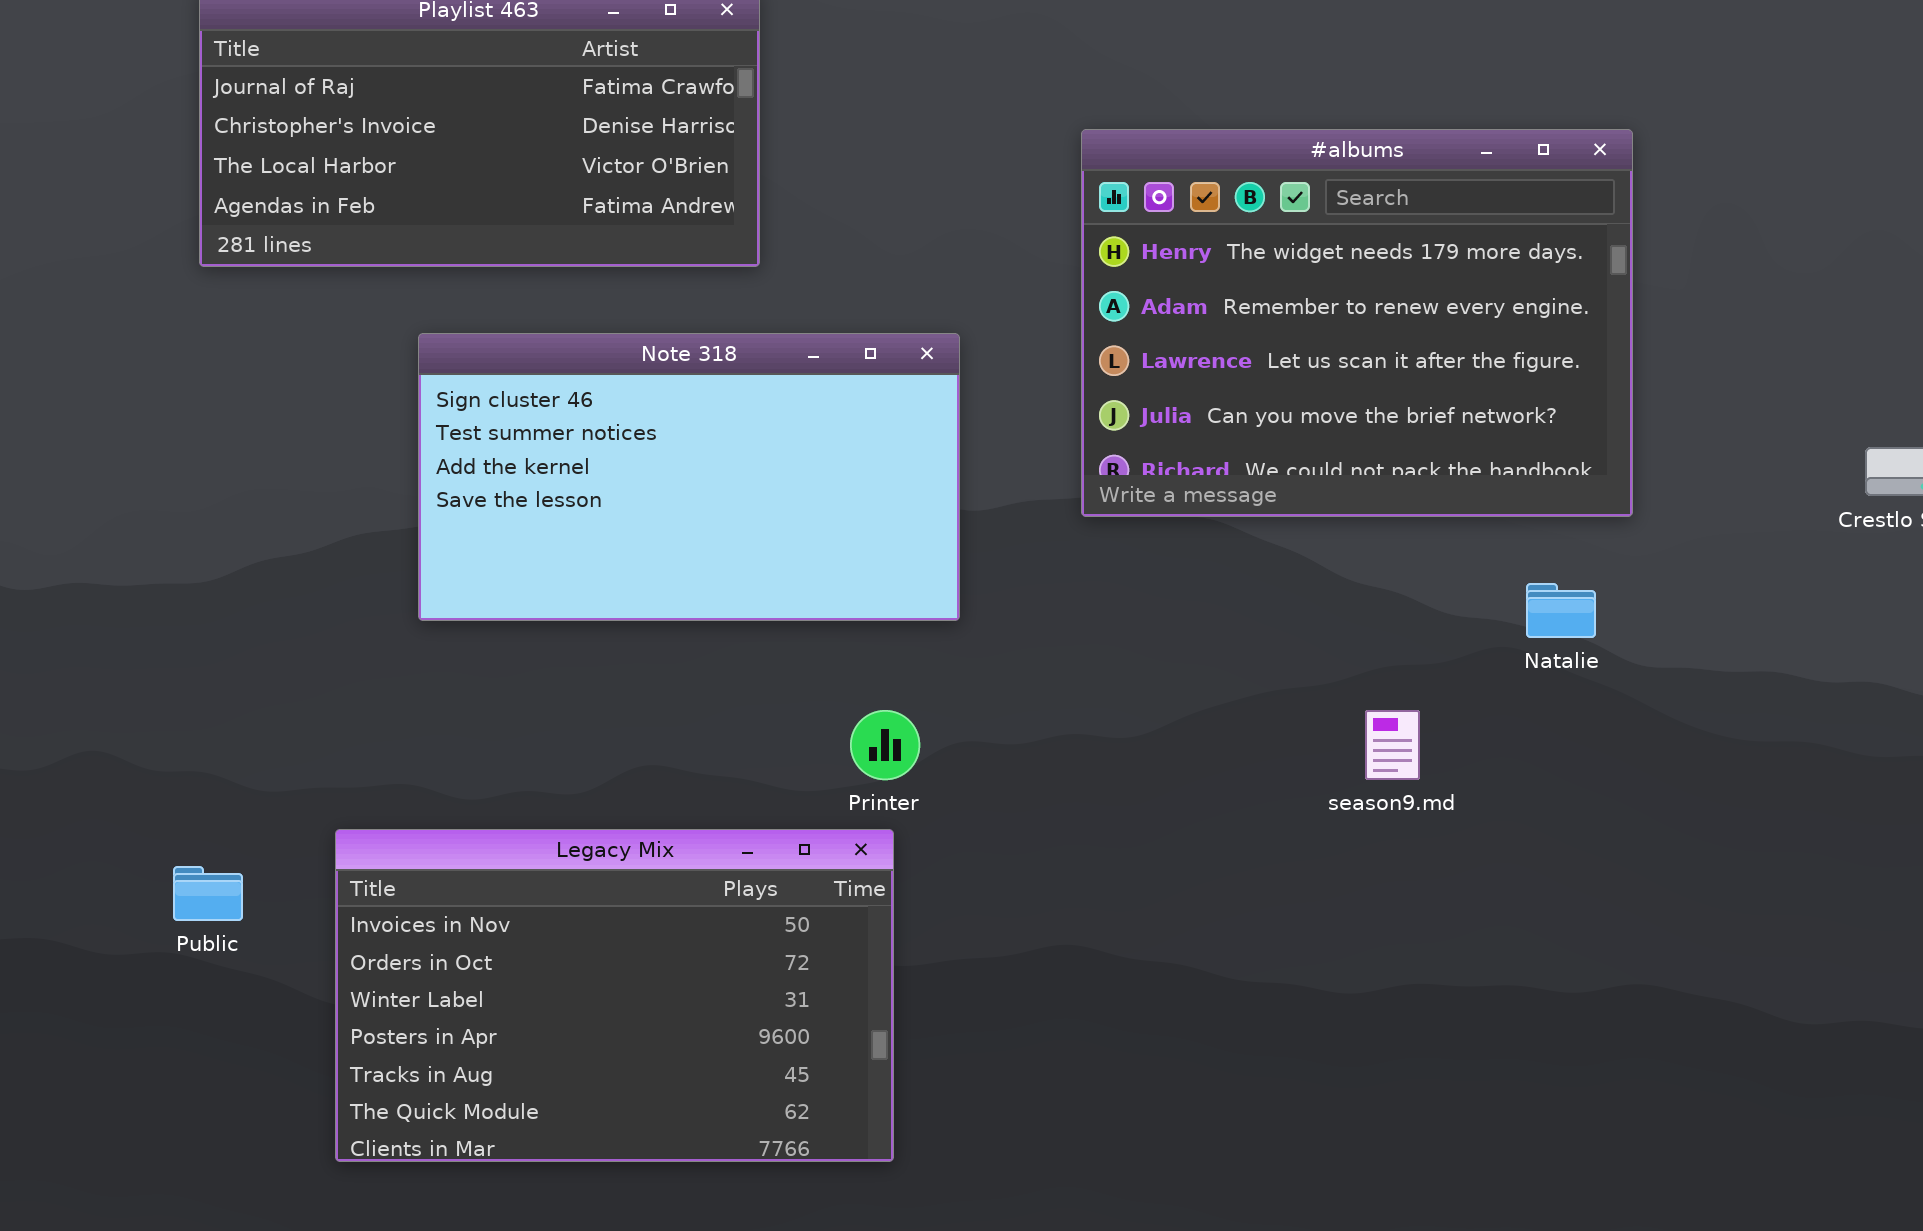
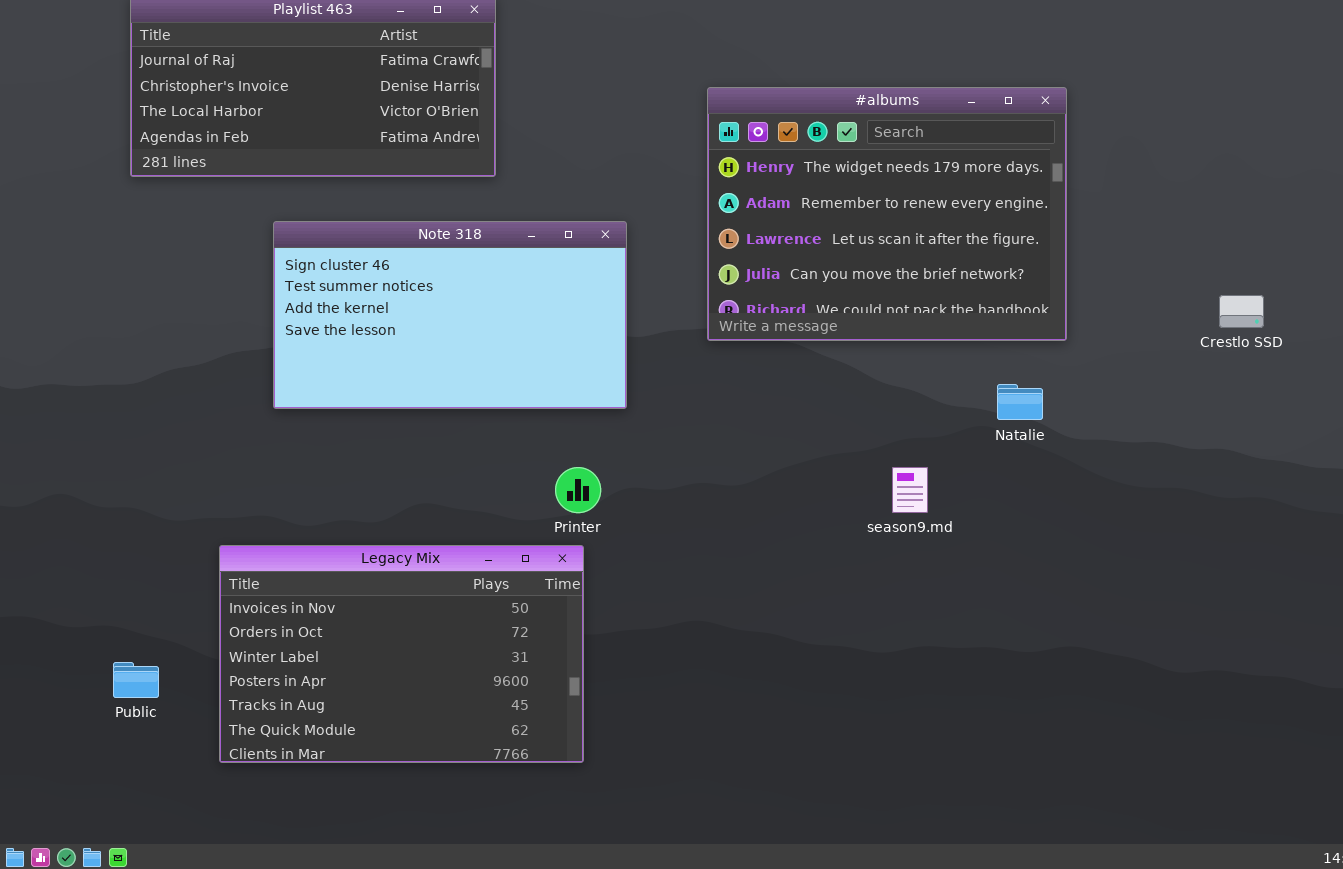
Public: [173,866,243,921] -> [113,662,159,698], moved

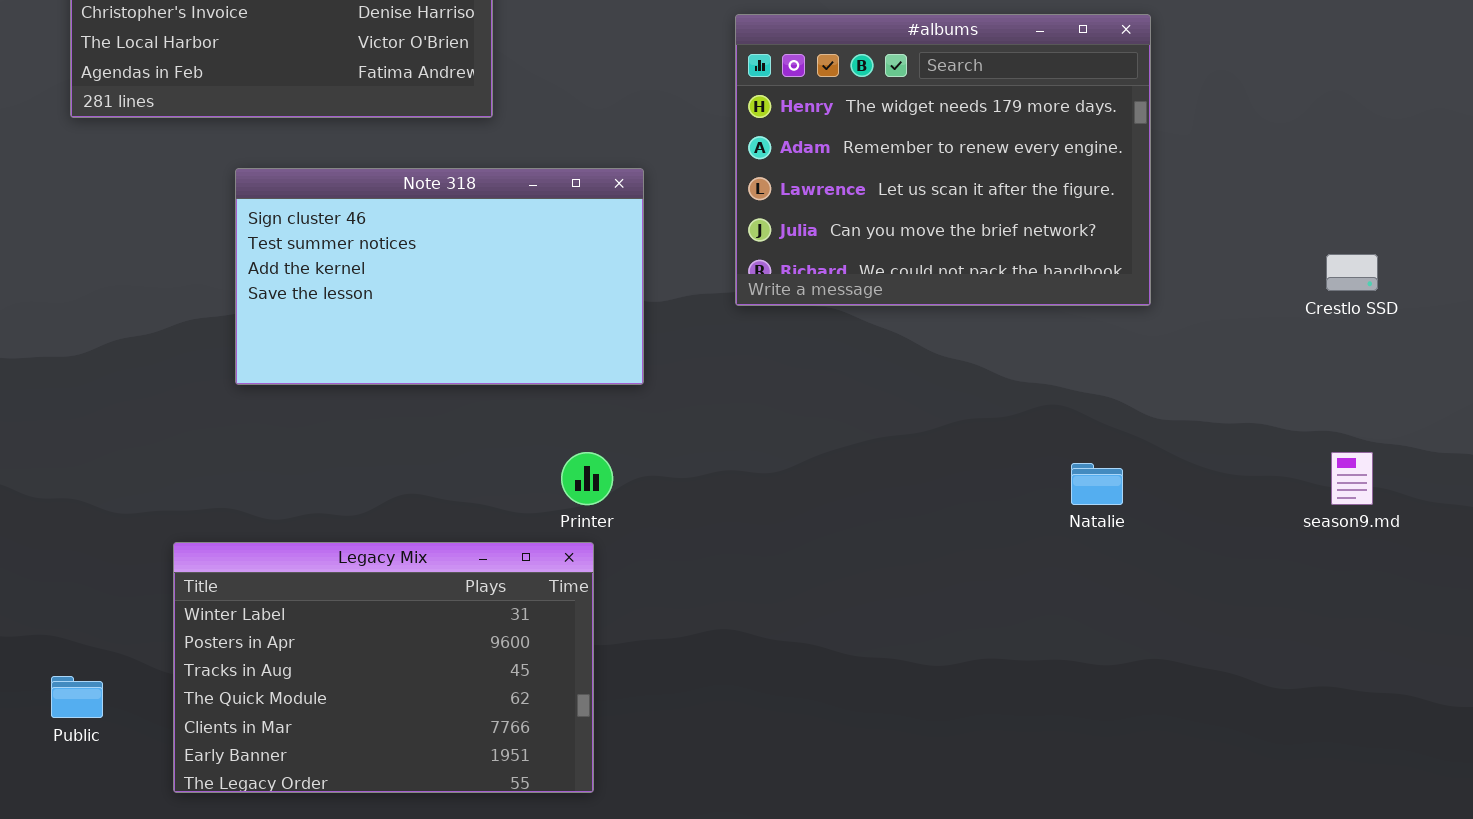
Natalie: [997,384,1043,420] -> [1071,463,1123,505], moved
season9.md: [892,467,928,513] -> [1331,452,1373,505], moved
Legacy Mix: [219,545,584,763] -> [173,542,594,793], scrolled down 2 rows

